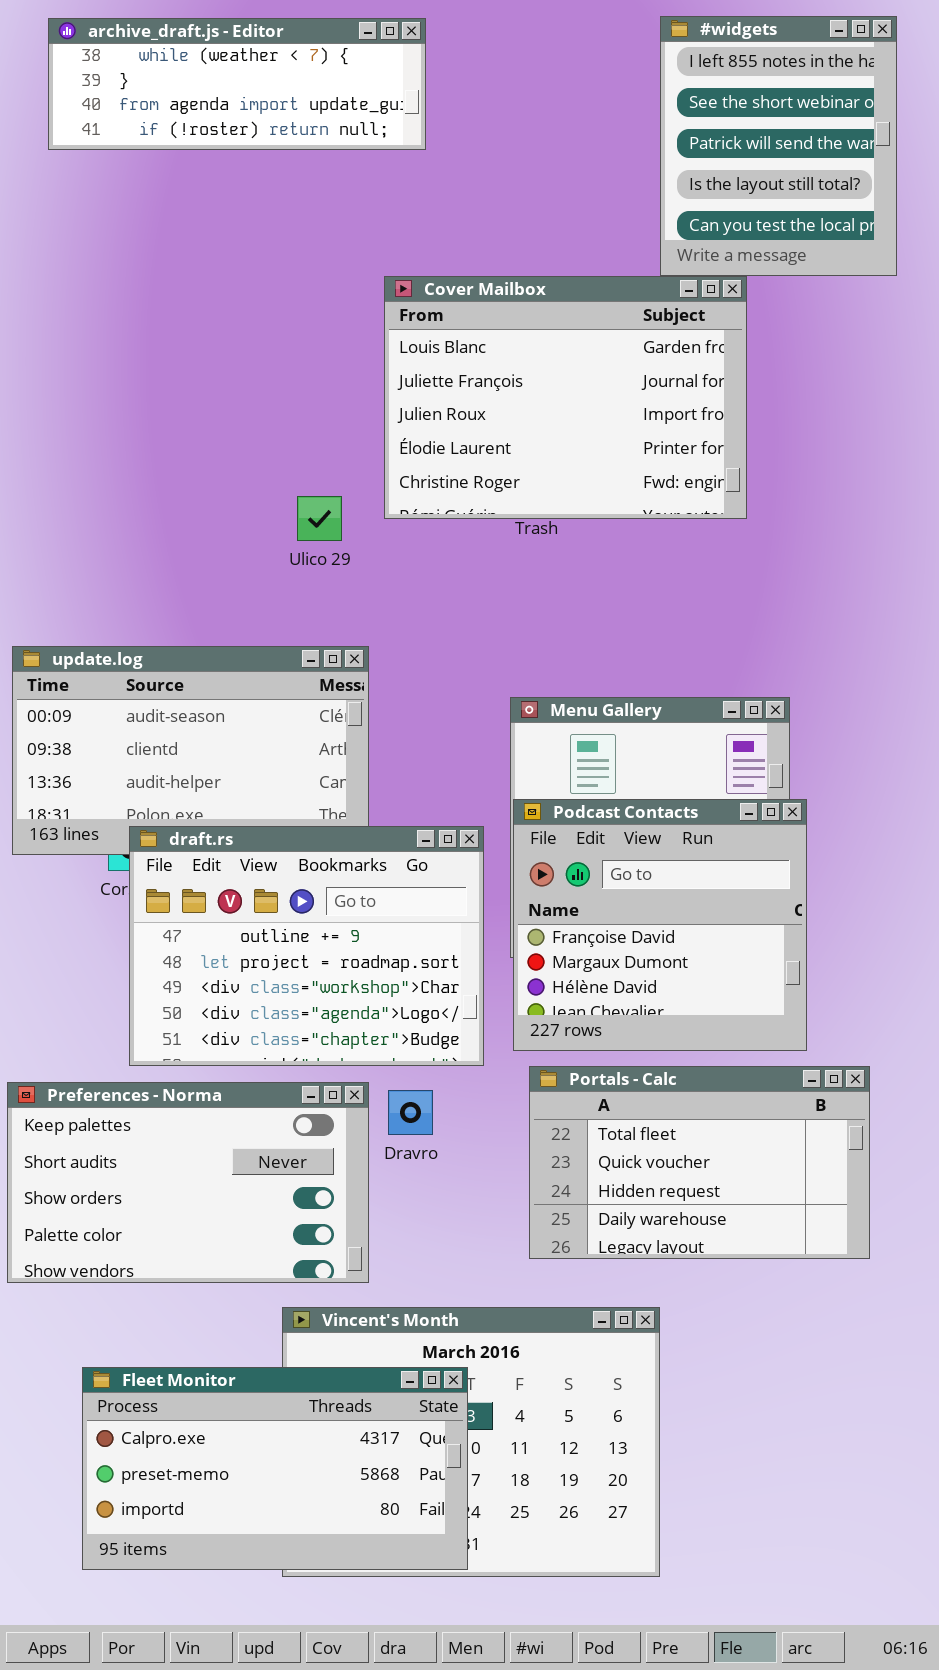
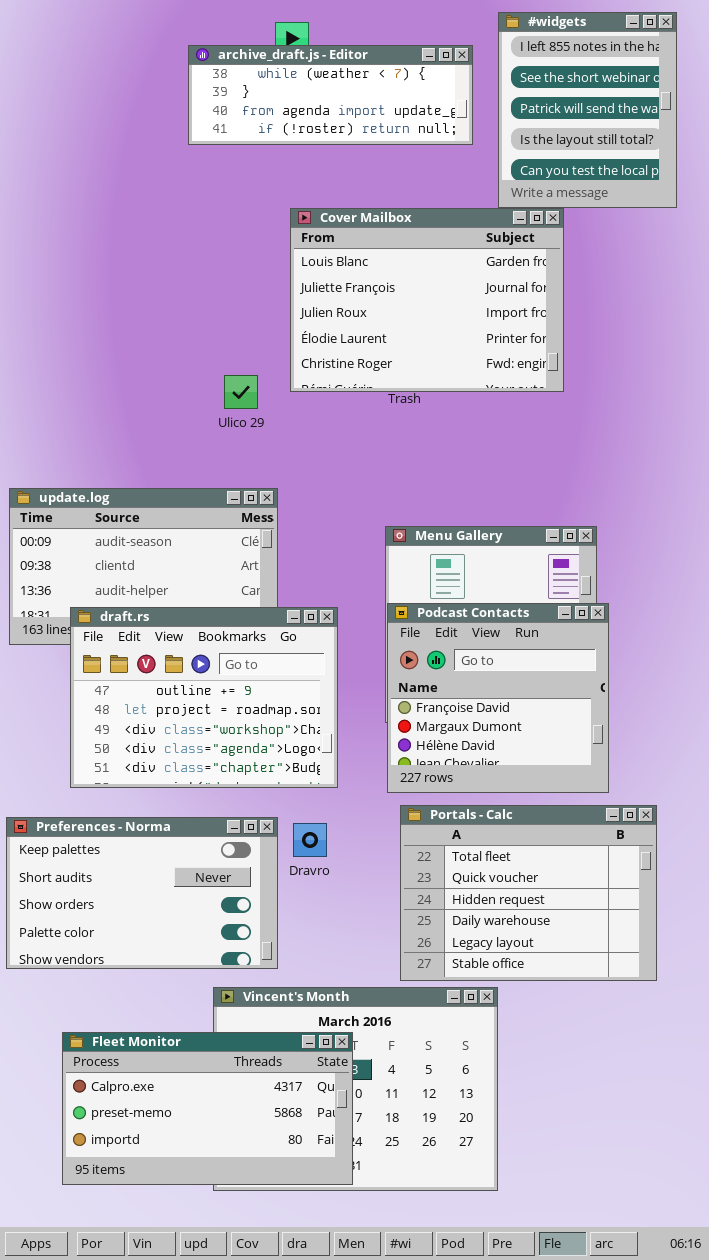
archive_draft.js - Editor: [48,18,426,150] -> [188,45,473,145], moved
draft.rs: [129,826,484,1066] -> [70,607,338,788], moved
Portals - Calc: [529,1066,870,1259] -> [400,805,657,981], resized

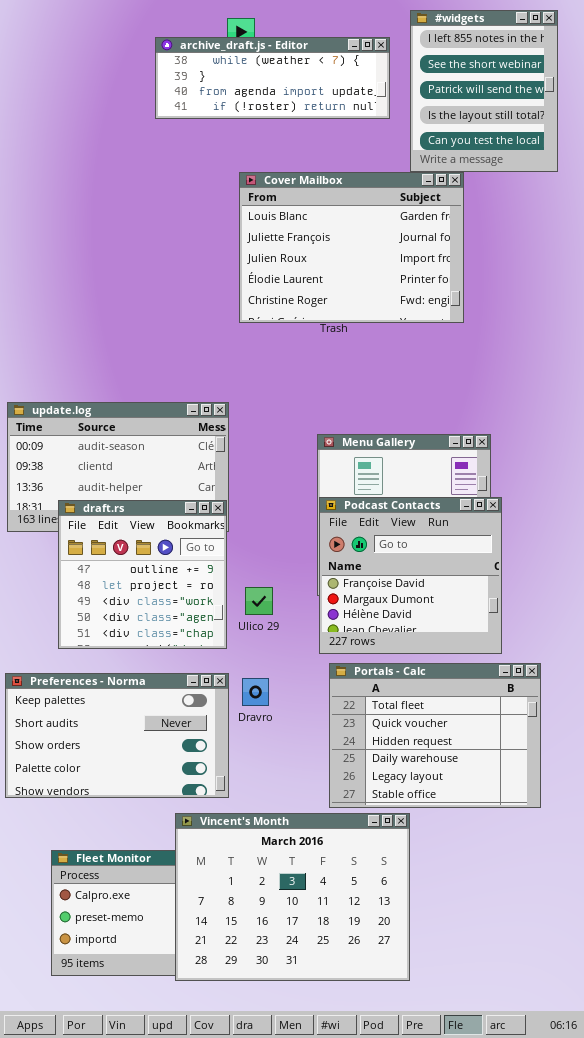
Ulico 29: [224,375,258,409] -> [245,587,273,615], moved
draft.rs: [70,607,338,788] -> [58,500,227,649], resized
Vincent's Month: [213,987,498,1191] -> [175,813,410,981], raised

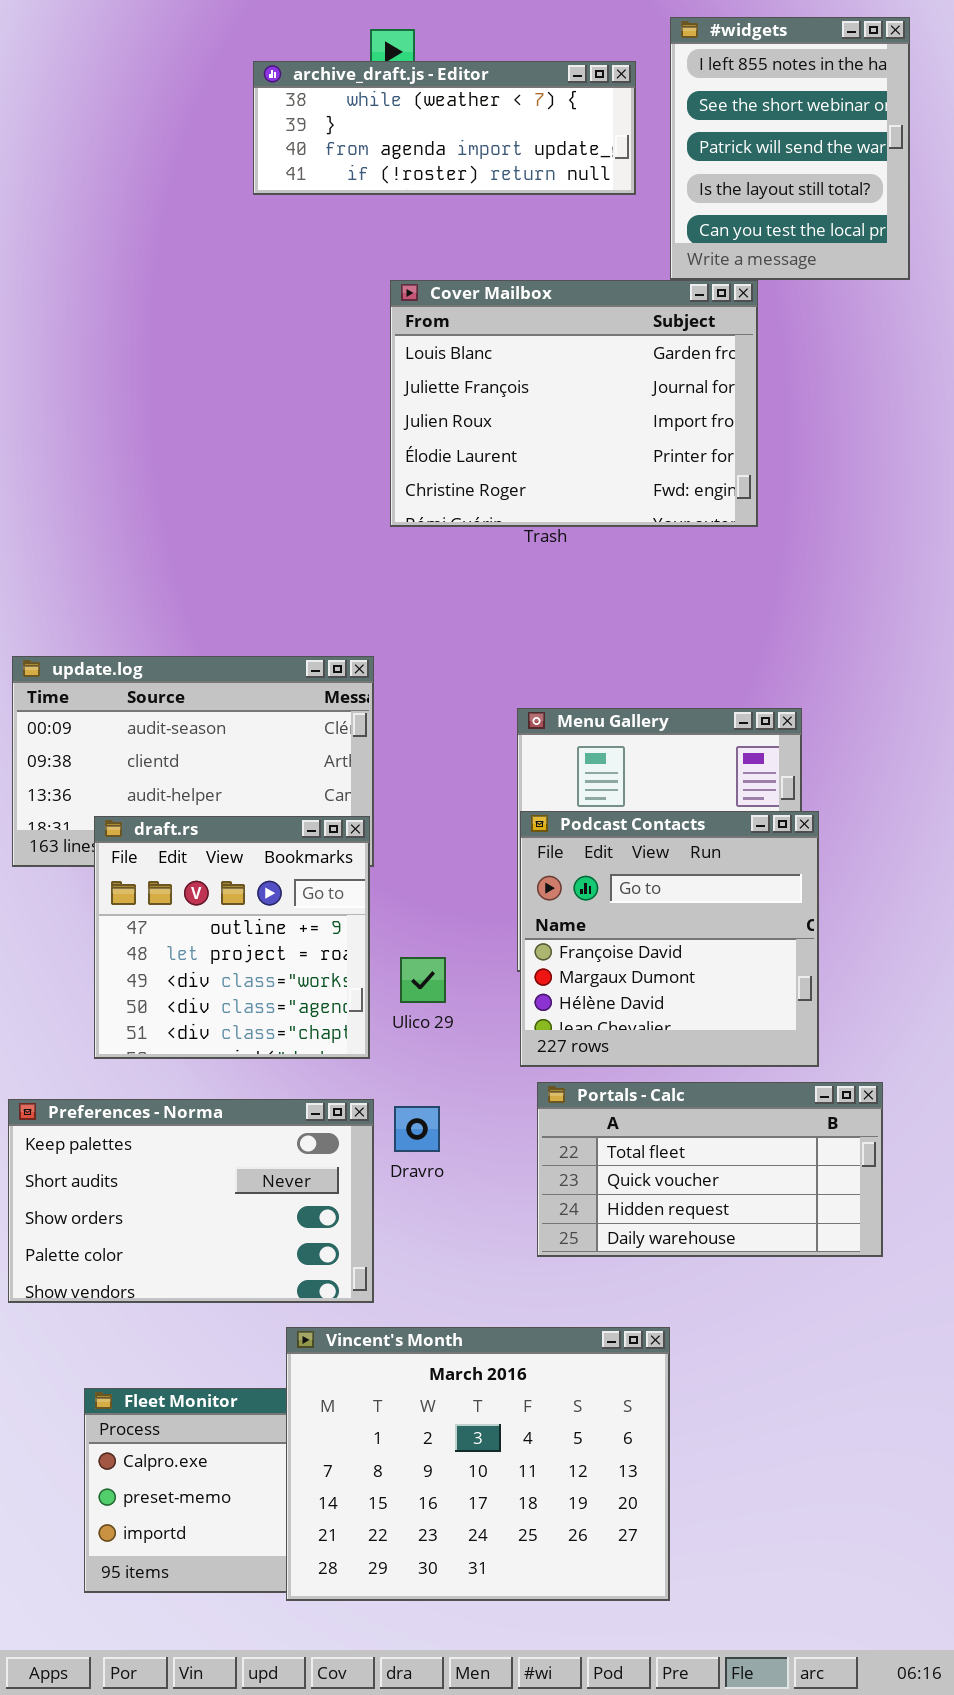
Portals - Calc: [329,663,541,808] -> [537,1082,883,1257], resized

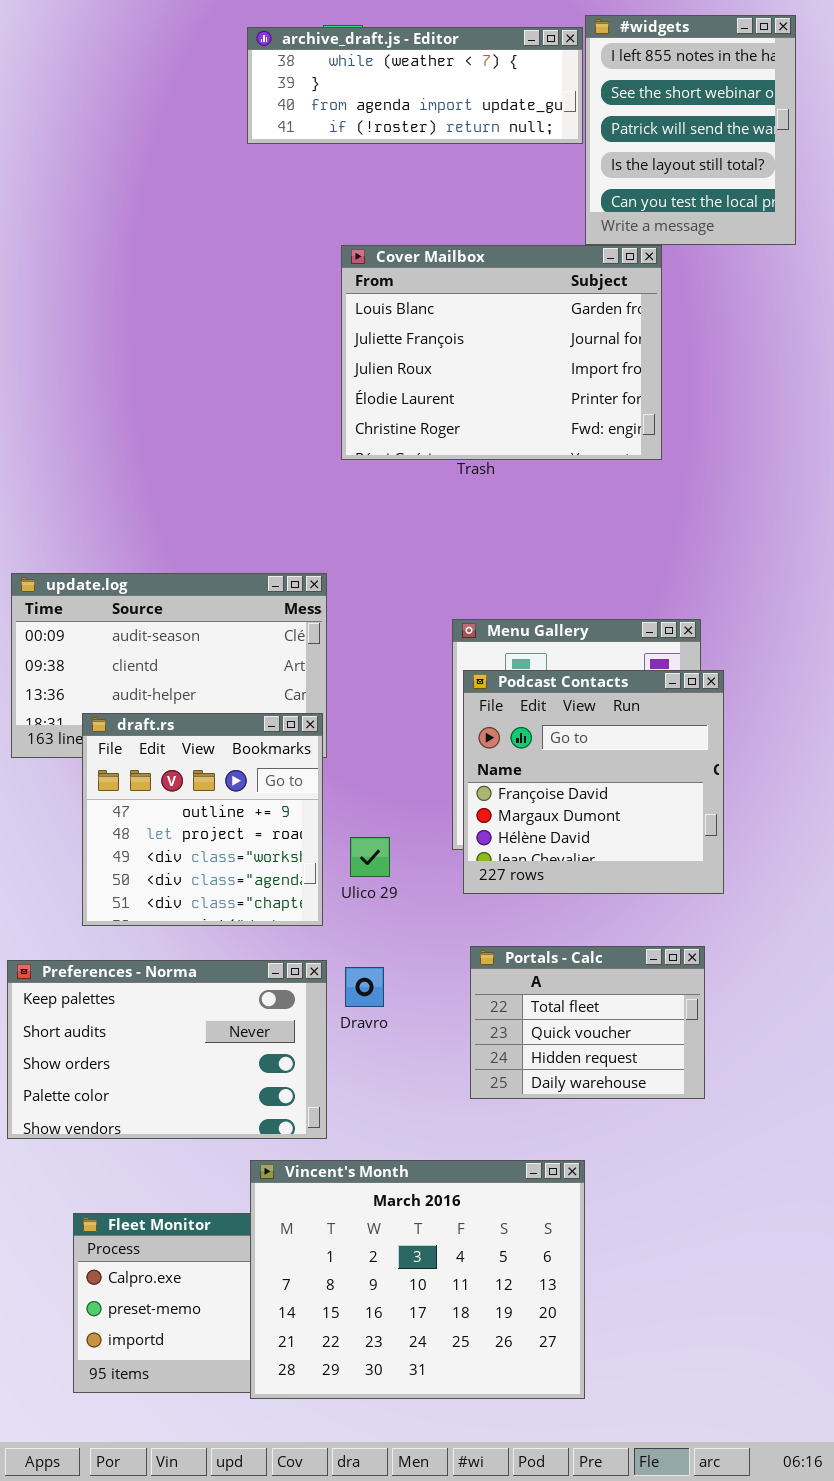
archive_draft.js - Editor: [253,61,636,195] -> [247,27,583,144], moved
Podcast Contacts: [520,811,819,1067] -> [463,670,724,894], moved
Portals - Calc: [537,1082,883,1257] -> [470,946,705,1099], resized

